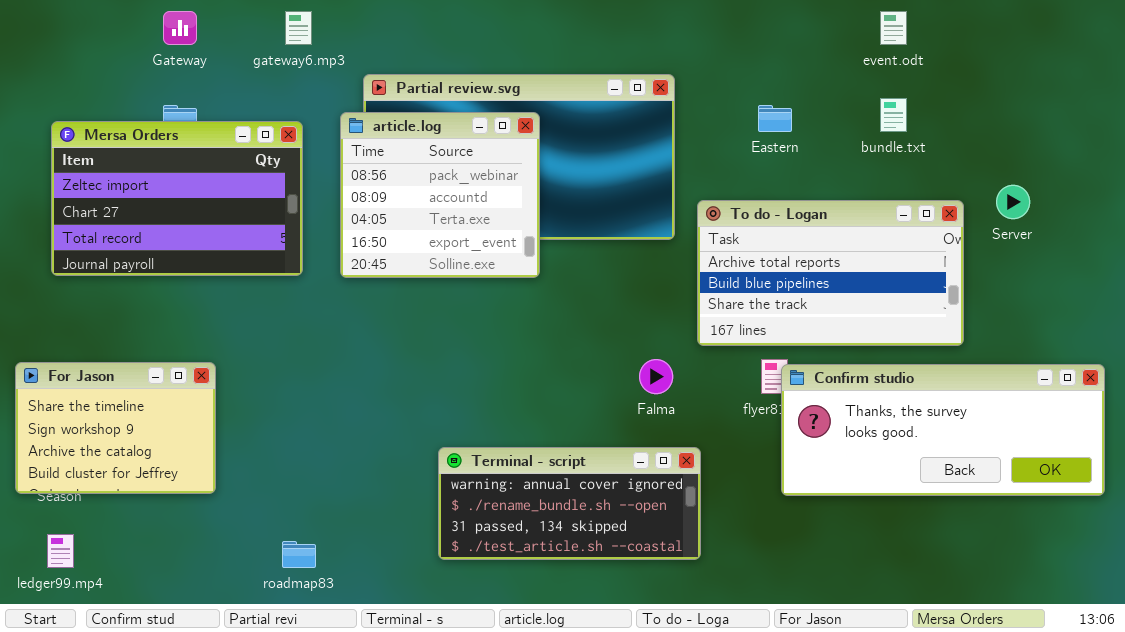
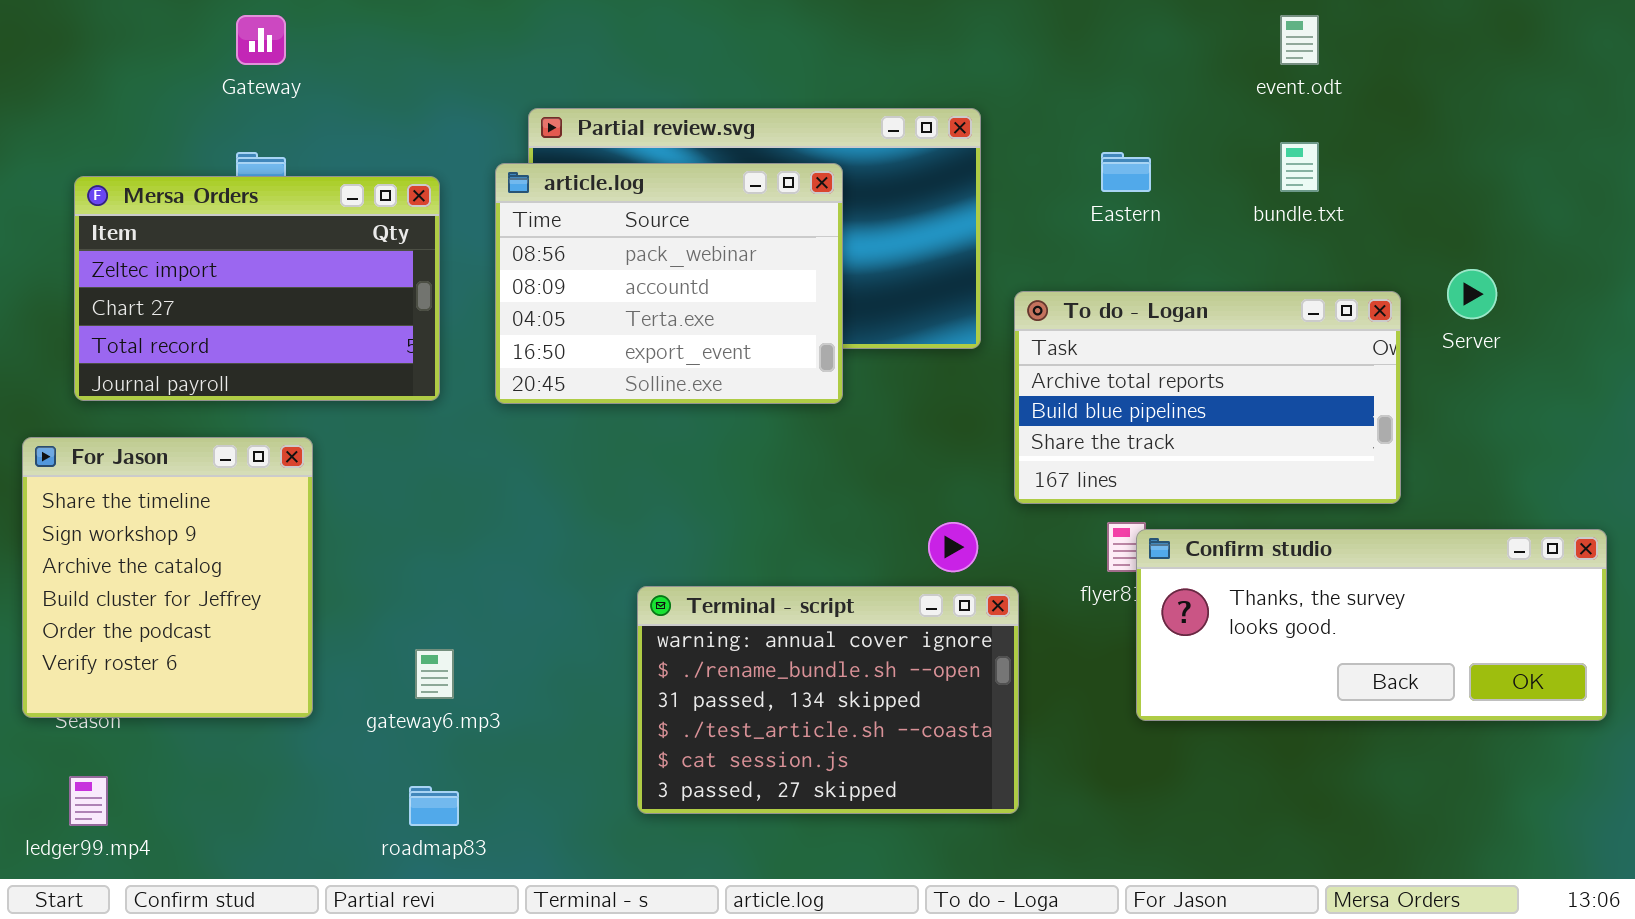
gateway6.mp3: [285,11,312,45] -> [415,649,454,699], moved
article.log: [340,112,540,278] -> [495,163,843,404], resized
For Jason: [15,362,216,494] -> [22,437,313,718], resized
Terminal - script: [438,447,701,560] -> [637,586,1019,814], resized

